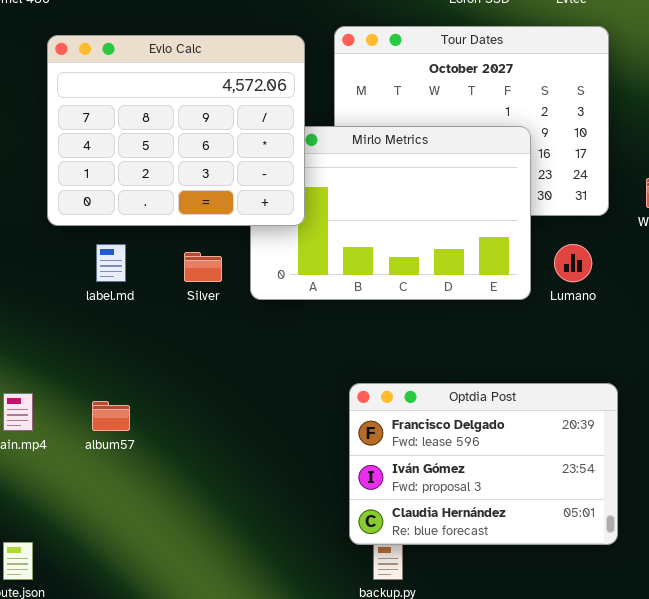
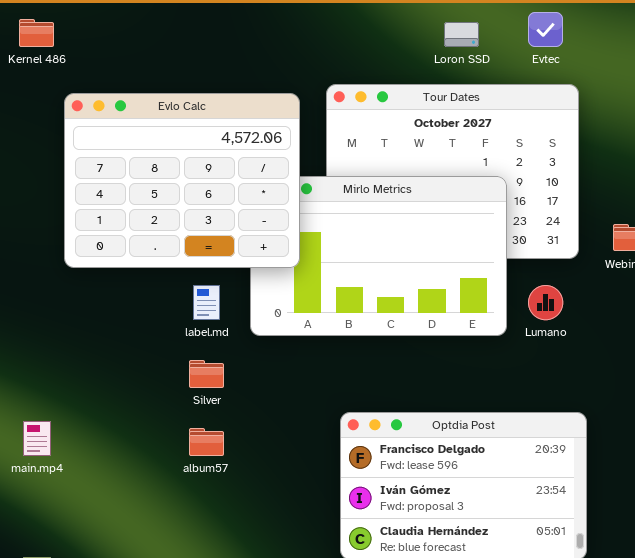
label.md: [96,244,126,282] -> [193,285,220,320], moved
Silver: [184,252,222,282] -> [189,360,224,388], moved
album57: [92,401,130,431] -> [189,428,224,456], moved

